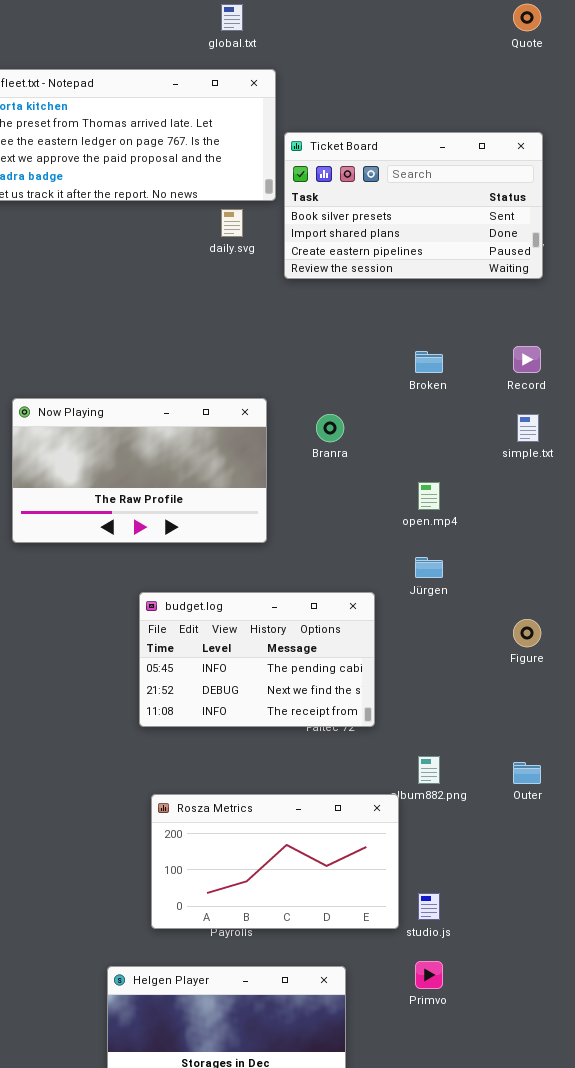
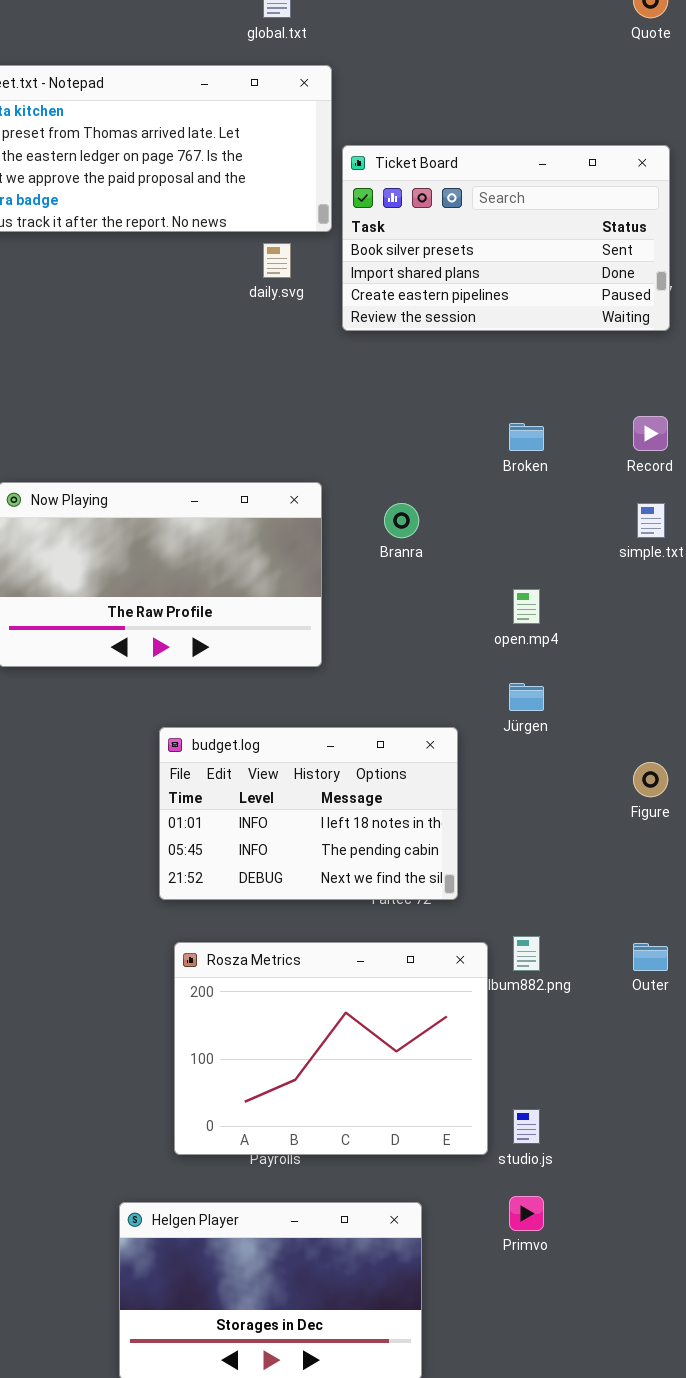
budget.log: [139,592,375,727] -> [159,727,458,900], scrolled up 1 row
Rosza Metrics: [151,794,399,929] -> [174,942,488,1155], resized

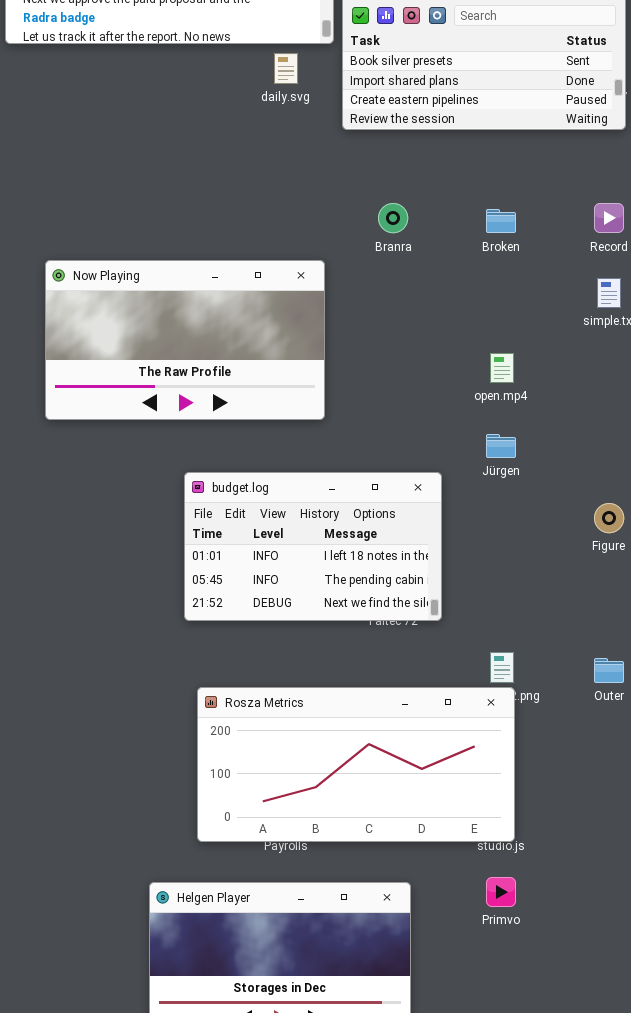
Branra: [384,503,419,538] -> [378,203,408,233], moved
Rosza Metrics: [174,942,488,1155] -> [197,687,515,842], resized

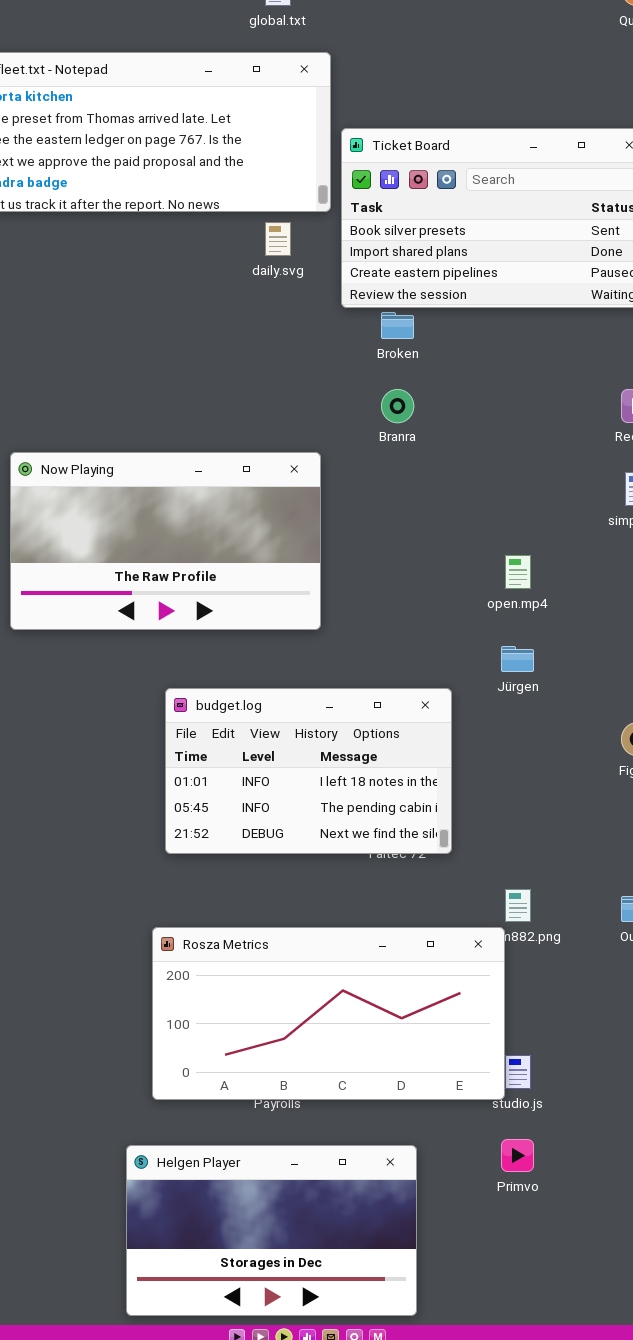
Broken: [486,209,516,233] -> [381,312,414,339], moved
Rosza Metrics: [197,687,515,842] -> [152,927,505,1100], moved

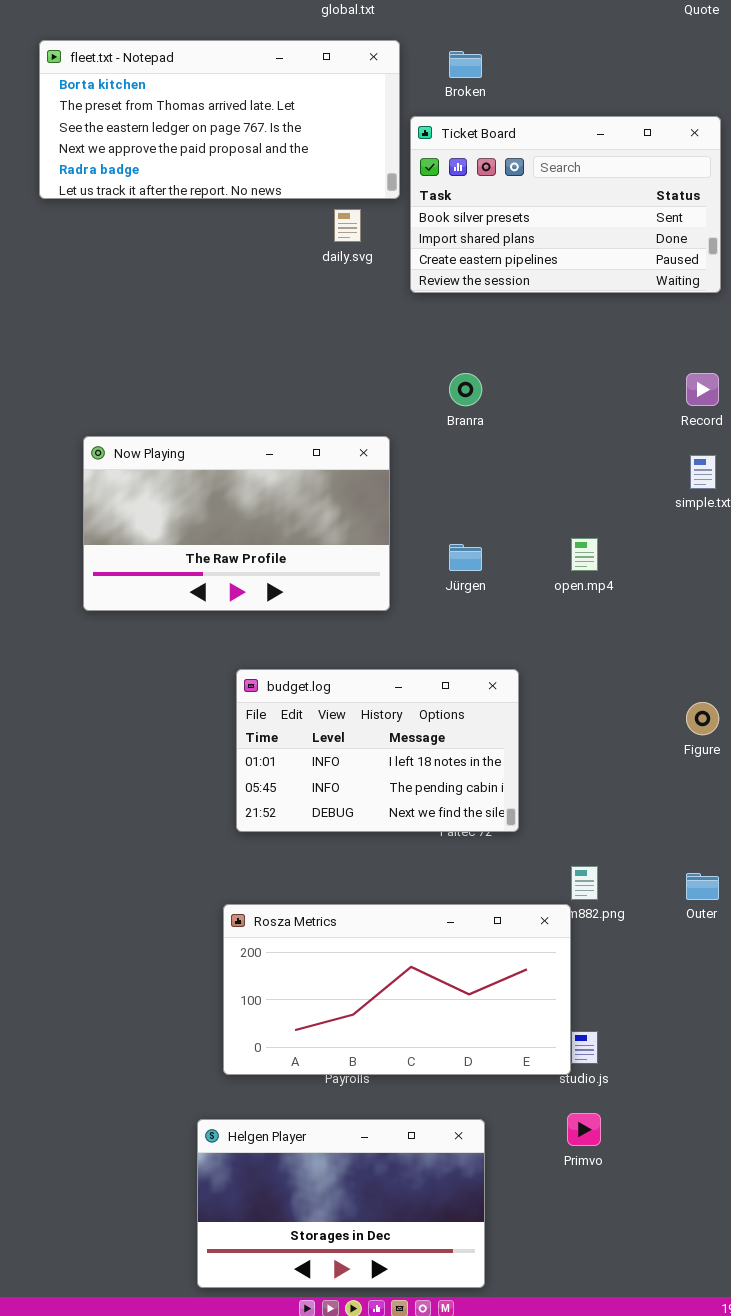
Broken: [381,312,414,339] -> [449,51,482,78], moved
Jürgen: [501,646,534,672] -> [449,544,482,571], moved

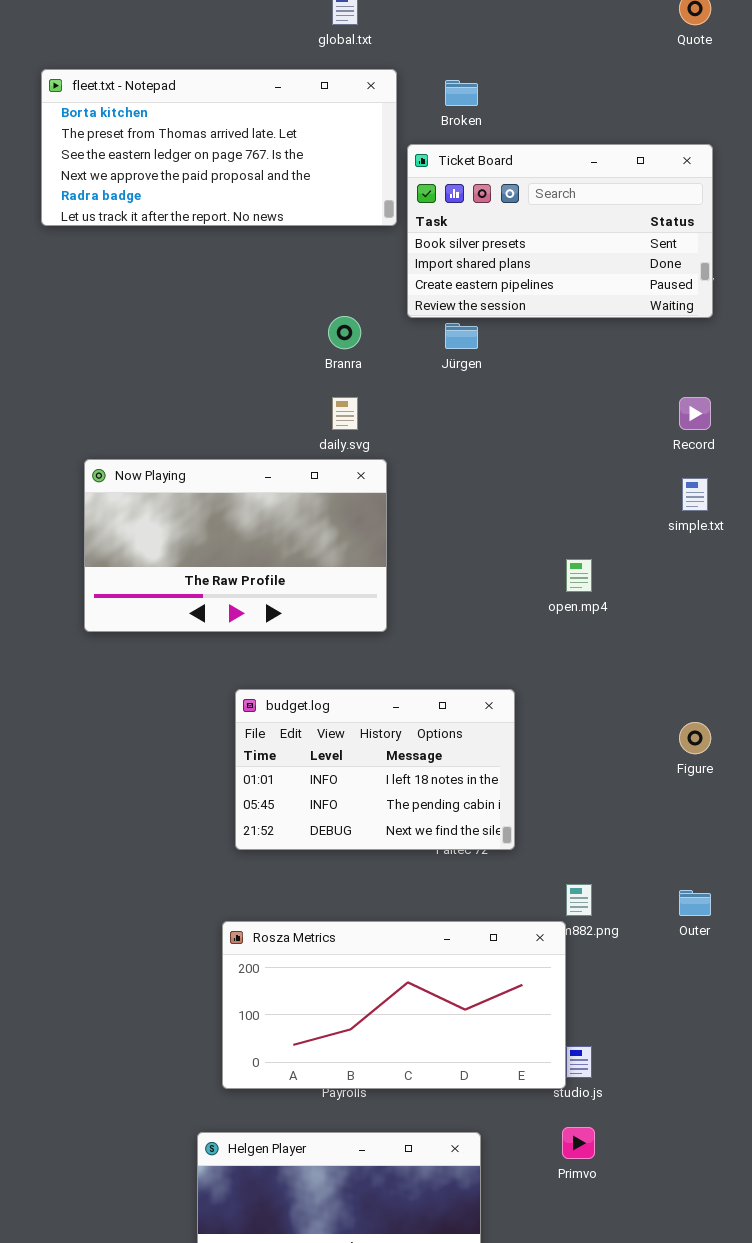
daily.svg: [334,209,361,242] -> [332,397,358,430], moved
Branra: [449,373,482,406] -> [328,316,361,349], moved
Jürgen: [449,544,482,571] -> [445,323,478,349], moved

